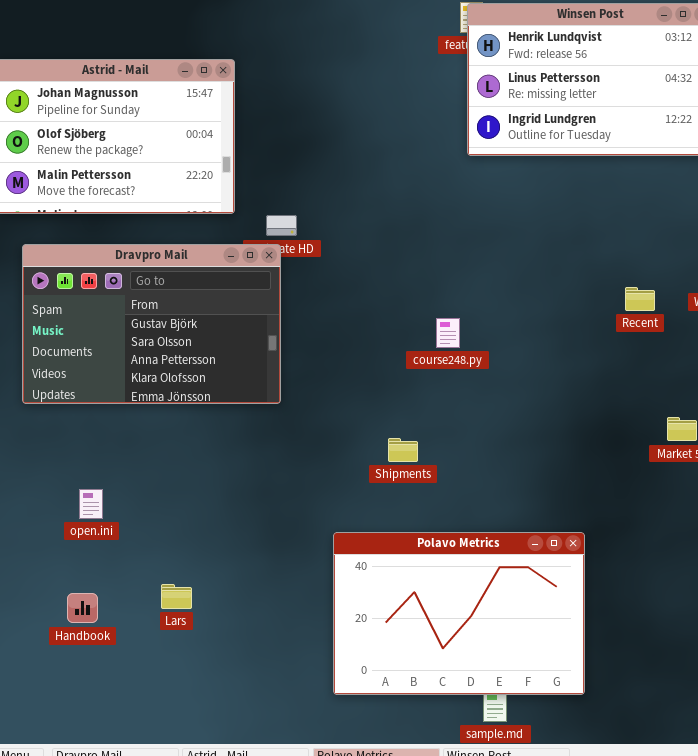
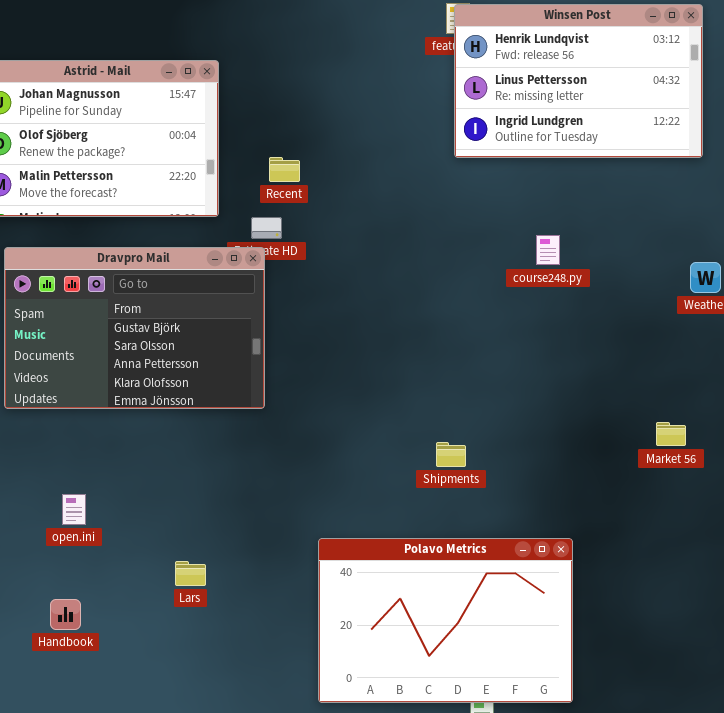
Recent: [625,287,655,311] -> [269,157,300,182], moved
course248.py: [436,318,460,348] -> [536,235,560,265], moved
Shipments: [388,438,418,462] -> [436,442,466,467], moved
Lars: [161,584,192,609] -> [175,561,206,586], moved

